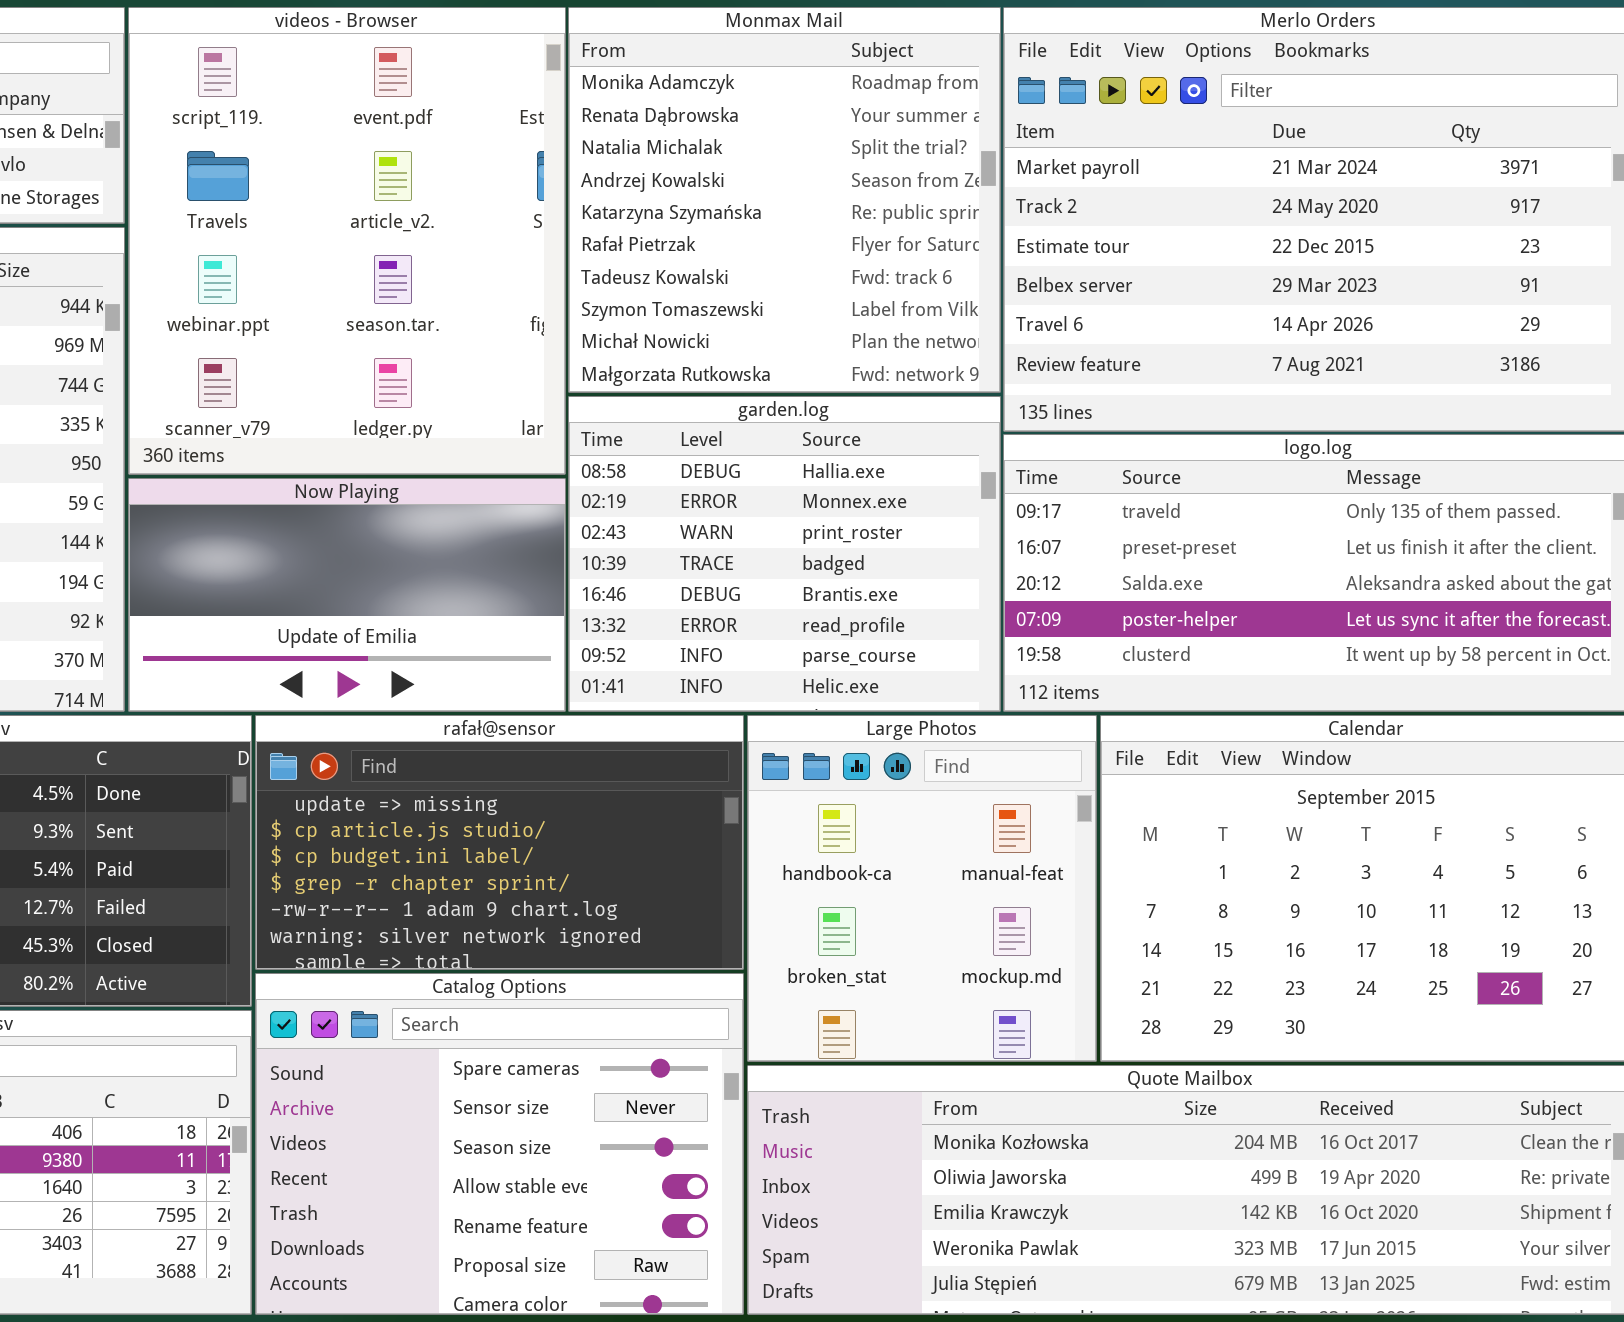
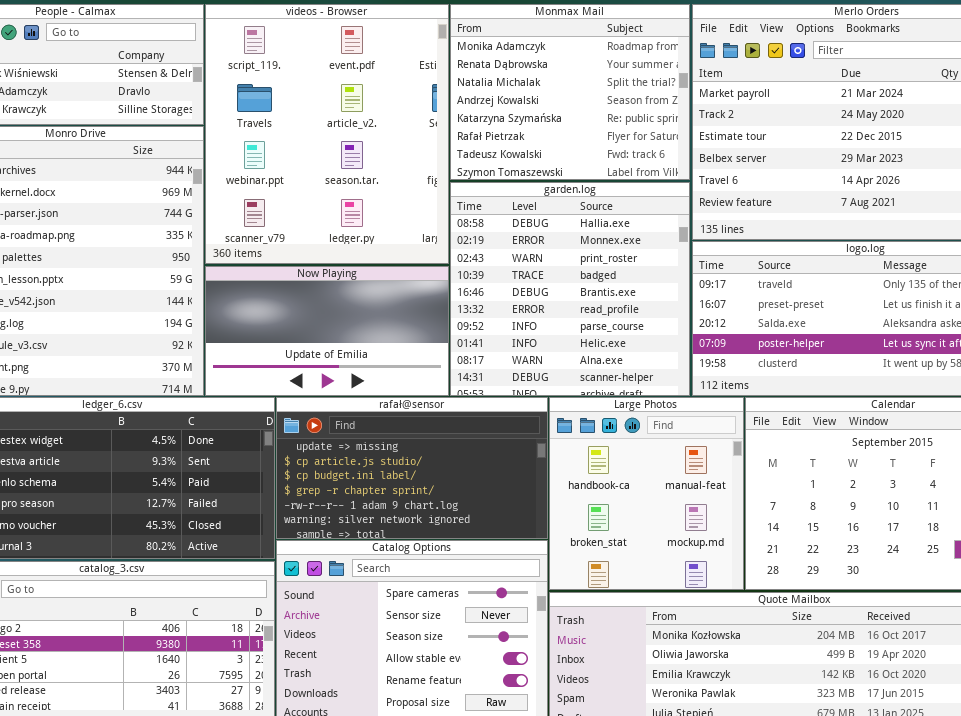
Monmax Mail: [568,7,1001,393] -> [450,4,690,180], resized
garden.log: [568,396,1001,712] -> [450,182,690,396], resized

